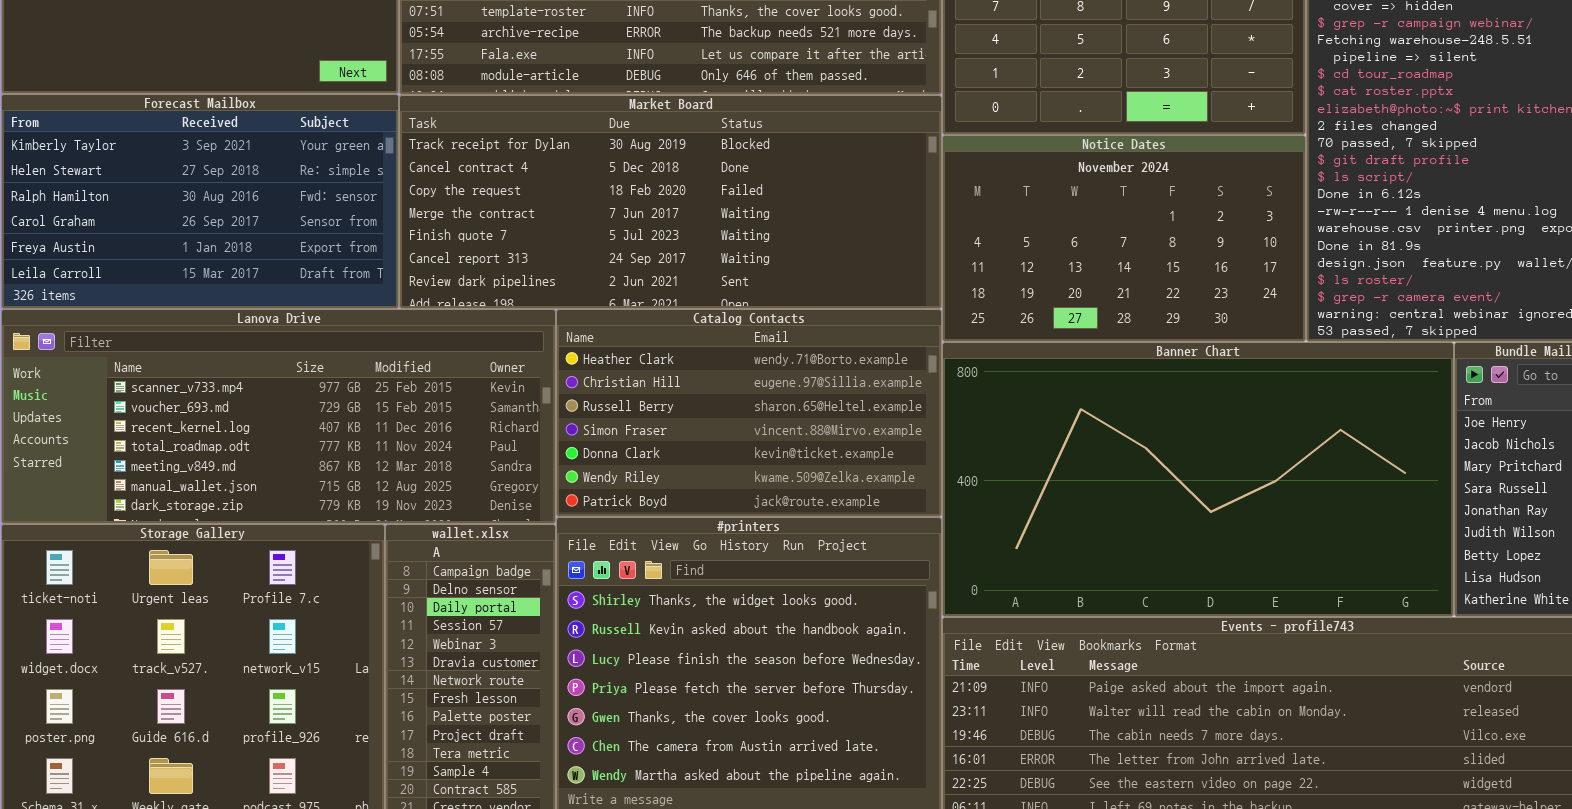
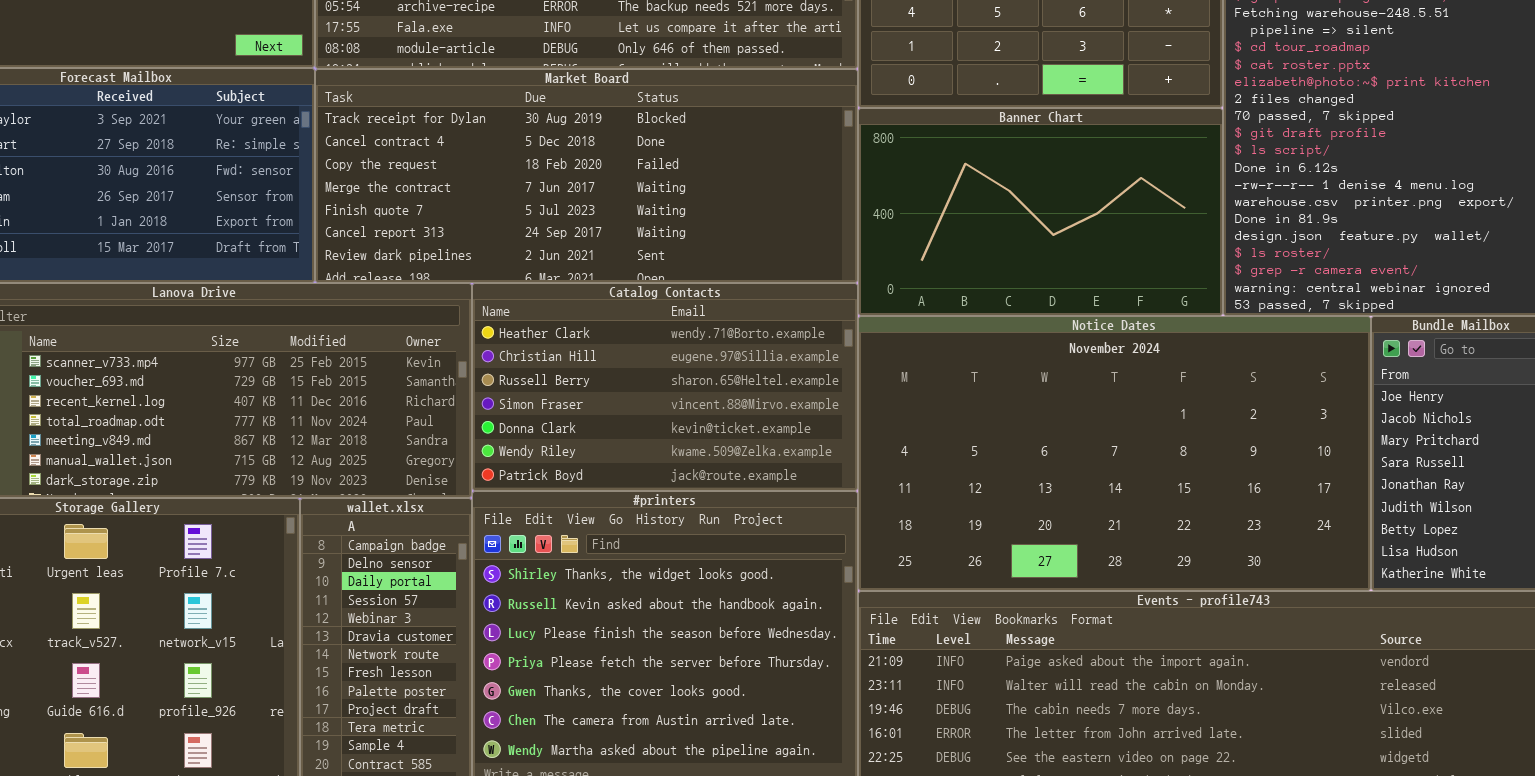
Notice Dates: [942,135,1306,342] -> [858,316,1371,591], moved, resized
Banner Chart: [942,342,1454,617] -> [858,108,1223,316], moved, resized

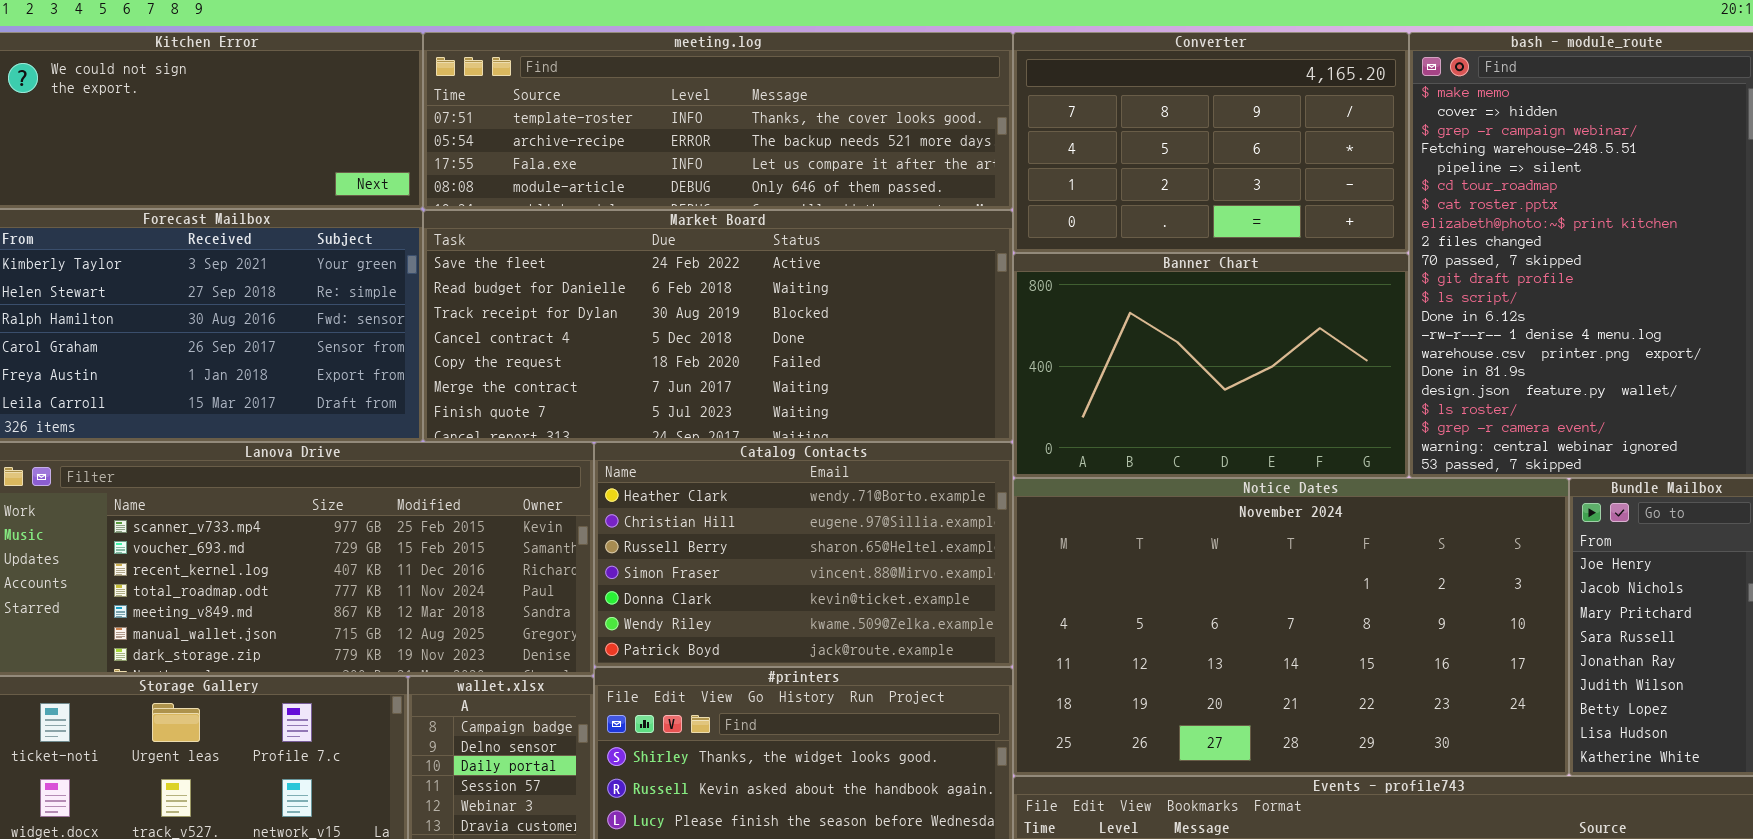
Market Board: [315,69,858,283] -> [423,210,1013,442], scrolled up 2 rows

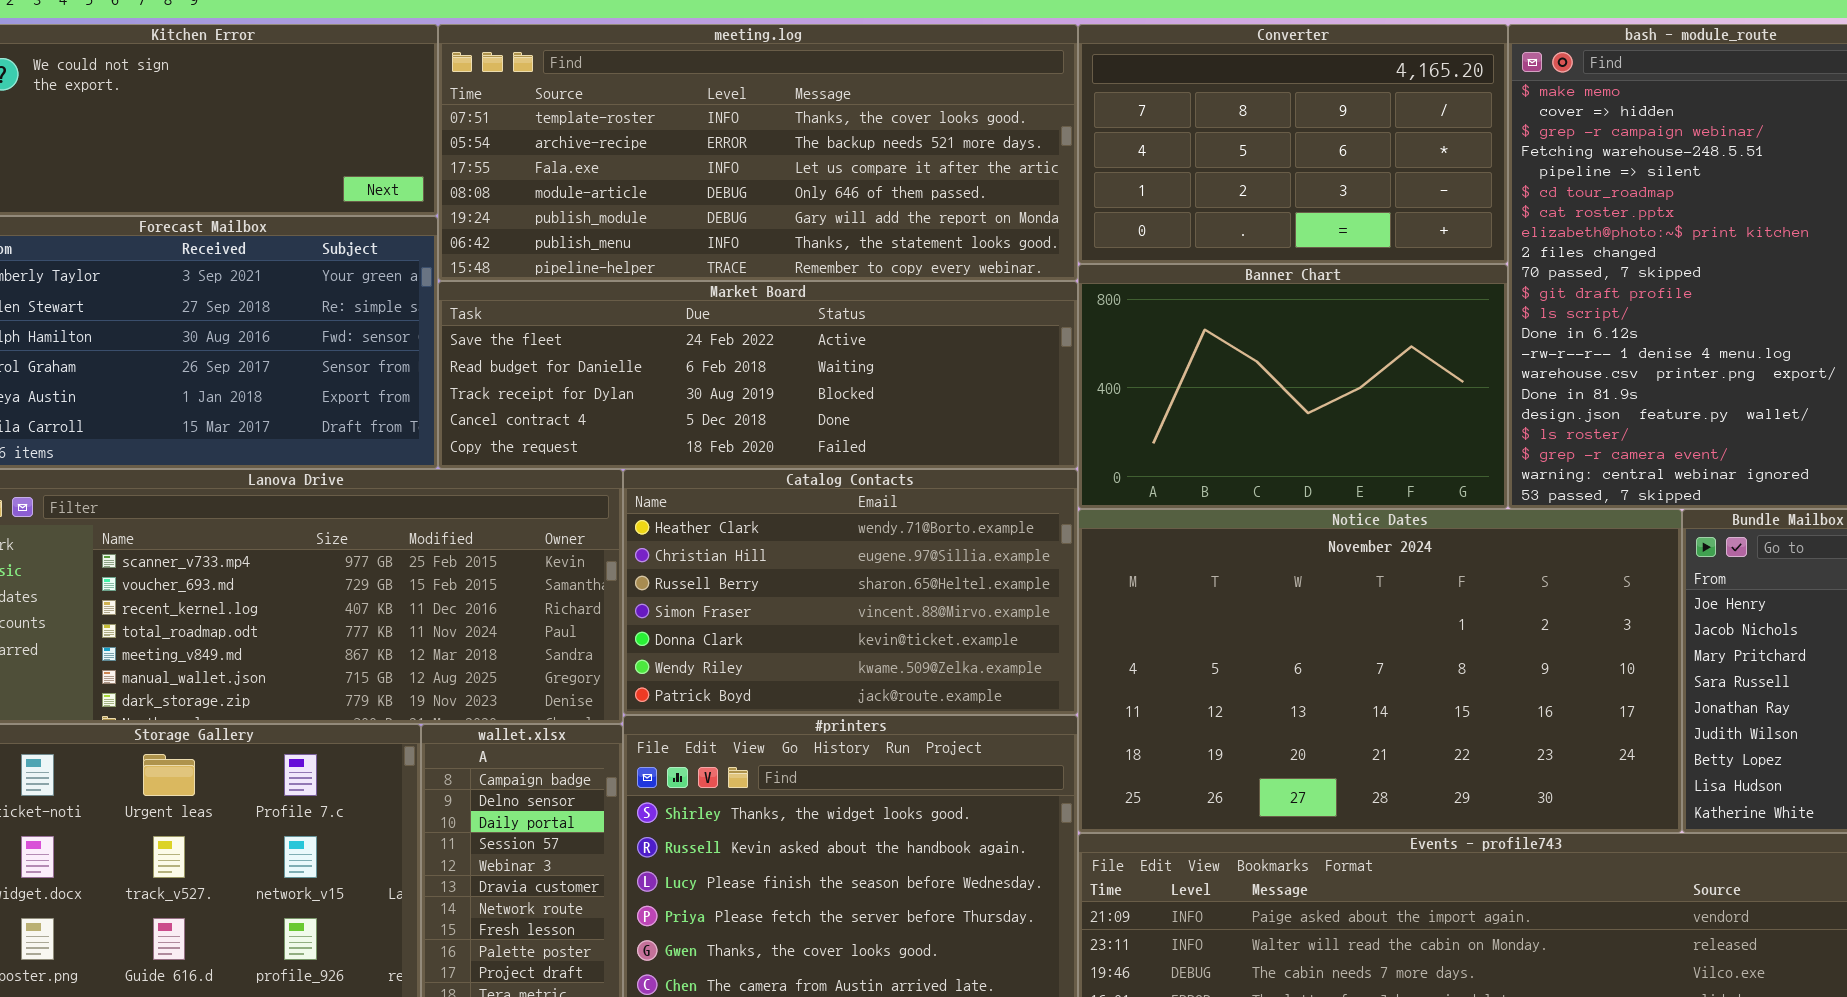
meeting.log: [423,32,1013,210] -> [438,24,1078,281], resized
Market Board: [423,210,1013,442] -> [438,281,1078,469], resized

